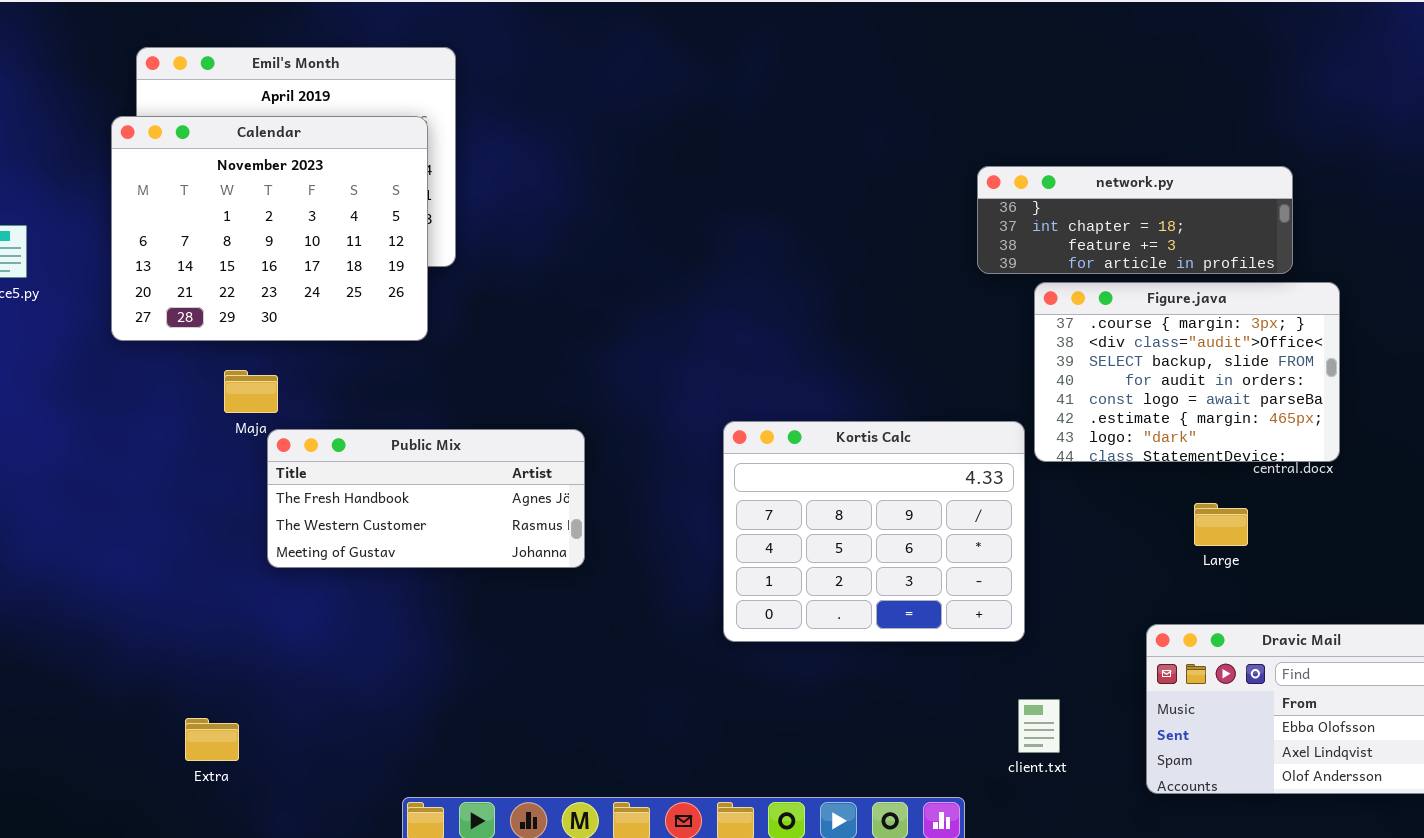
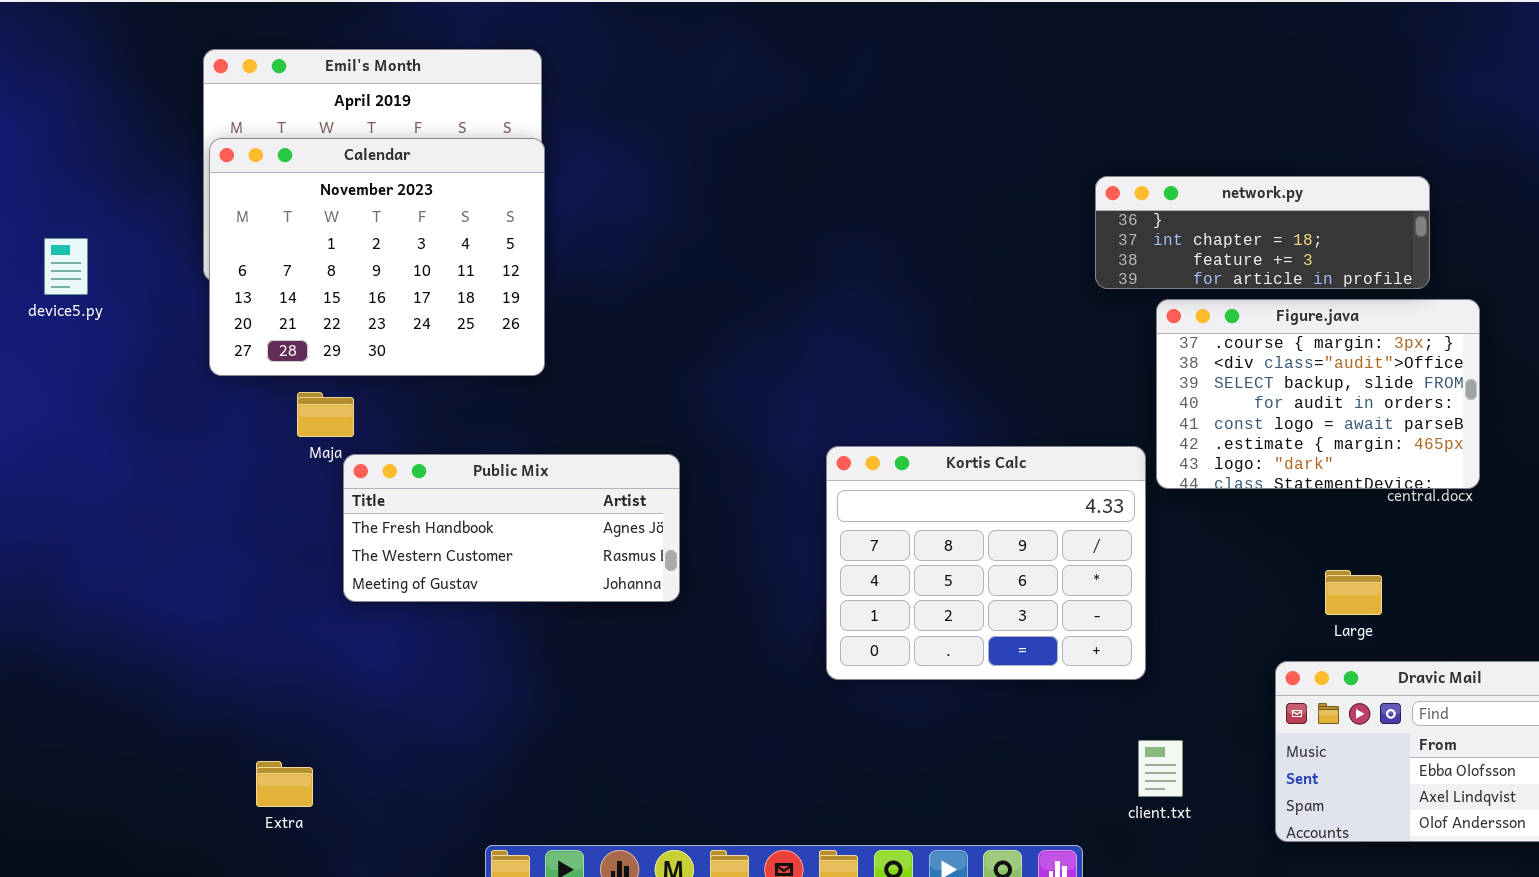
Calendar: [111,116,428,341] -> [209,138,545,376], moved
Large: [1194,503,1248,546] -> [1325,570,1382,615], moved

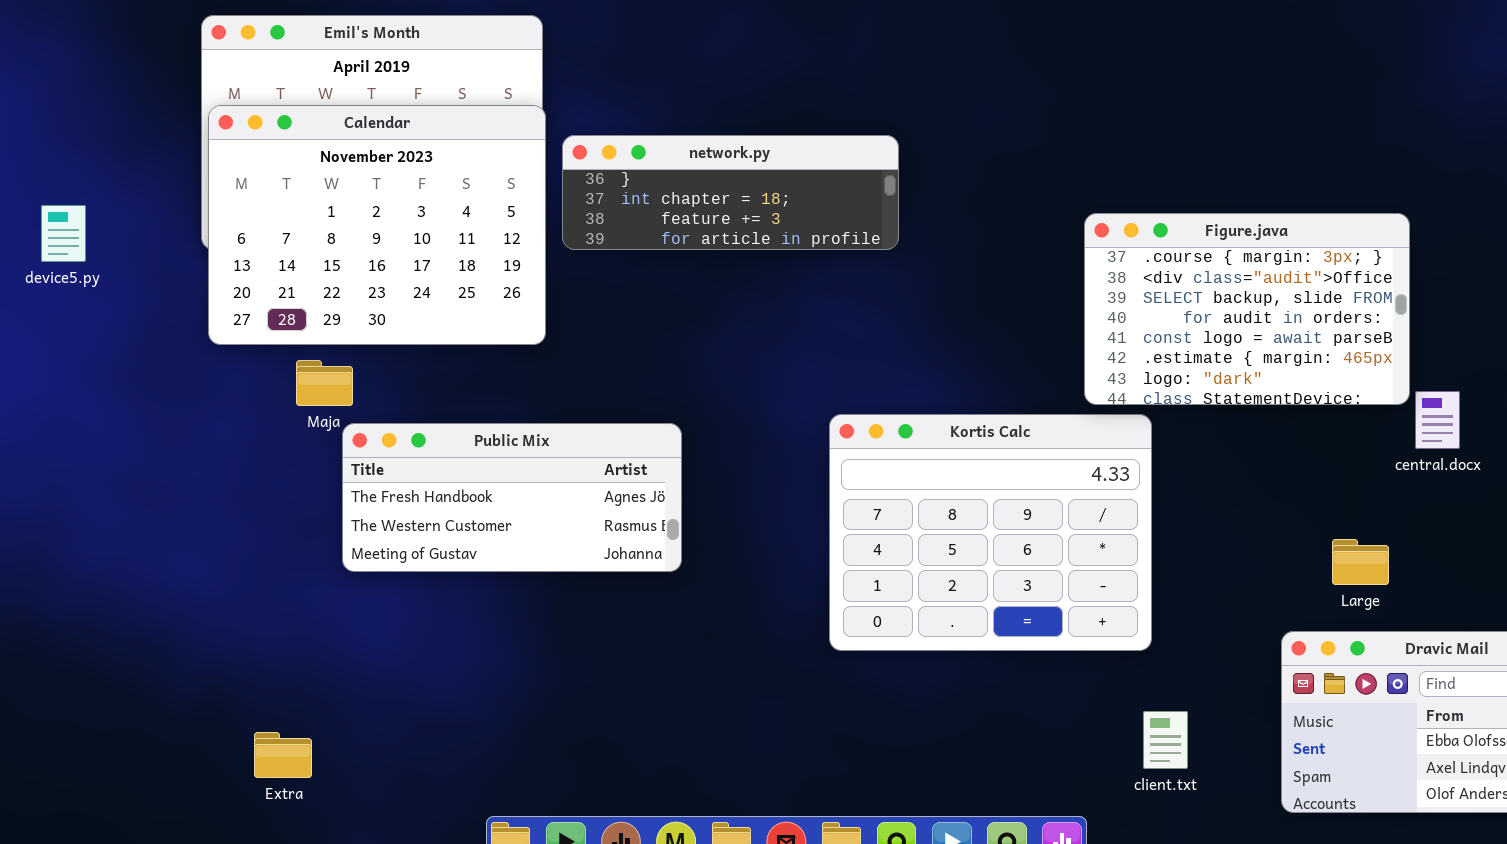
network.py: [1095,176,1430,289] -> [562,135,899,250], moved
Figure.java: [1156,299,1480,489] -> [1084,213,1410,405], moved

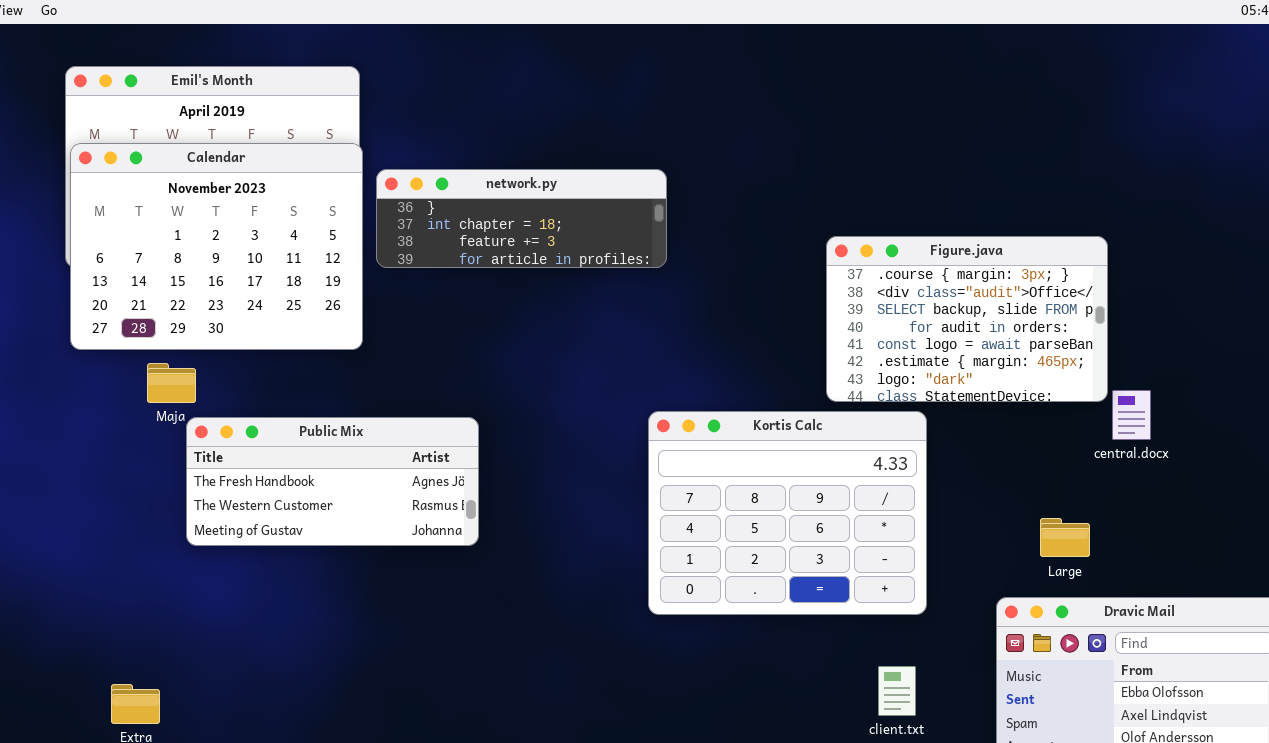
Kortis Calc: [829,414,1152,651] -> [648,411,927,615], moved

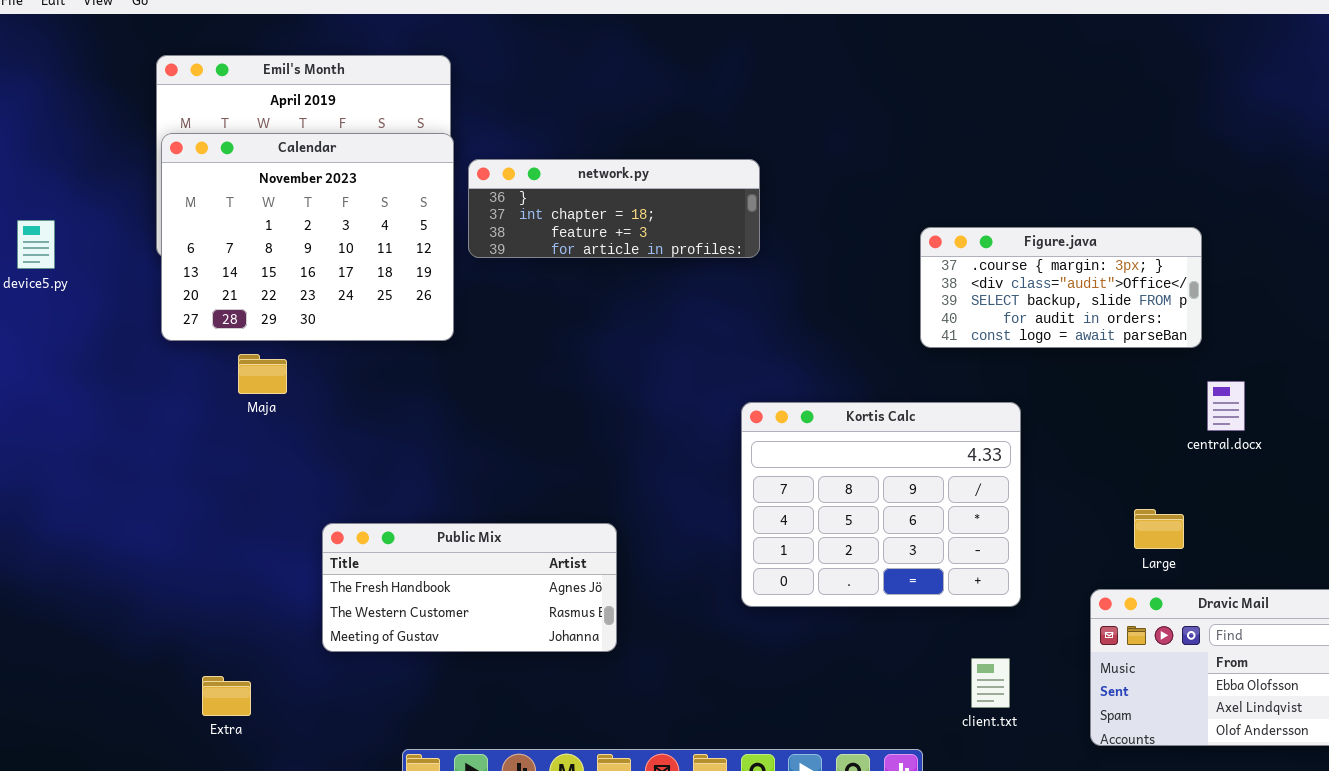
Figure.java: [826,236,1108,402] -> [920,227,1202,348], resized
Public Mix: [186,417,479,546] -> [322,523,617,652], moved

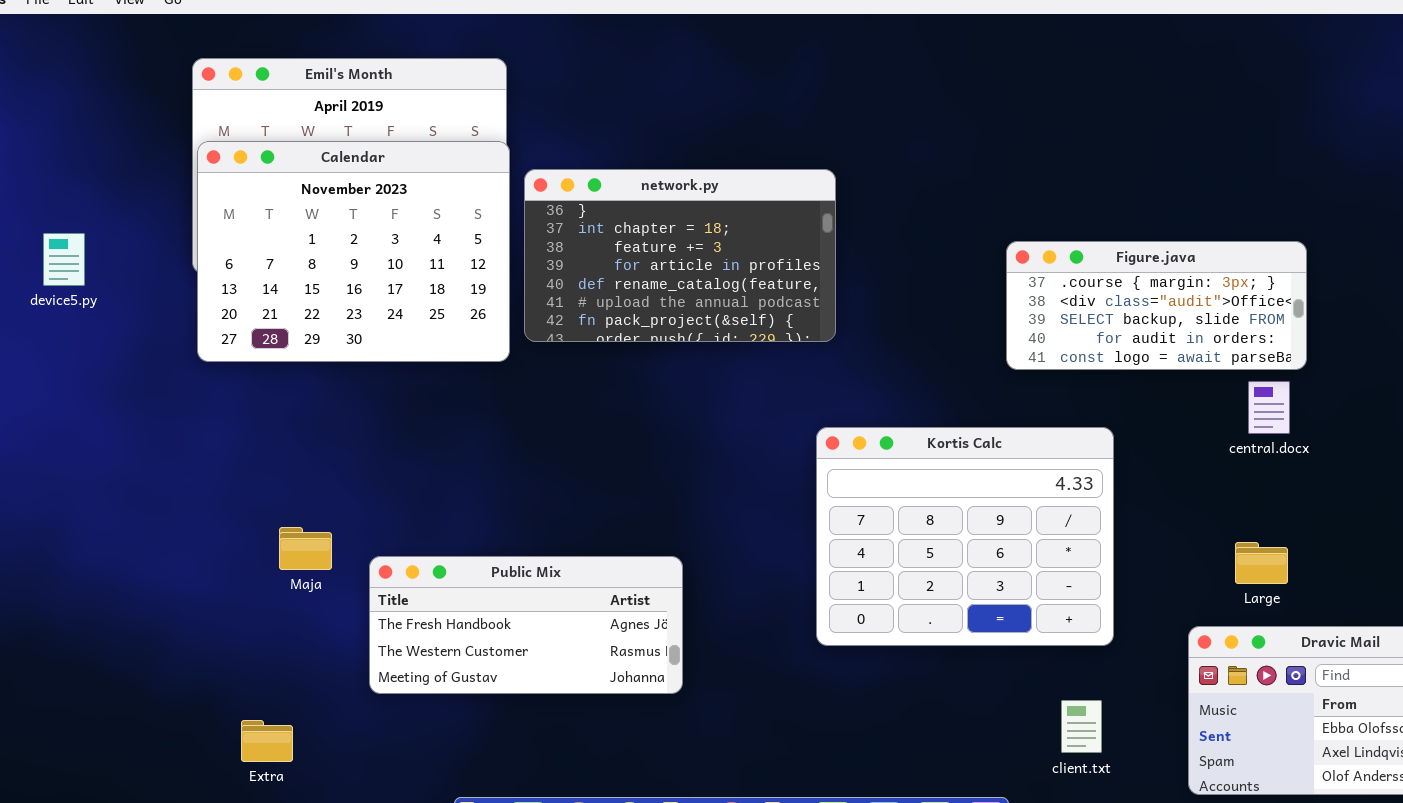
network.py: [468,159,760,258] -> [524,169,836,342], resized
Maja: [238,354,287,394] -> [279,527,332,570], moved
central.docx: [1207,381,1245,431] -> [1248,381,1290,434], moved

